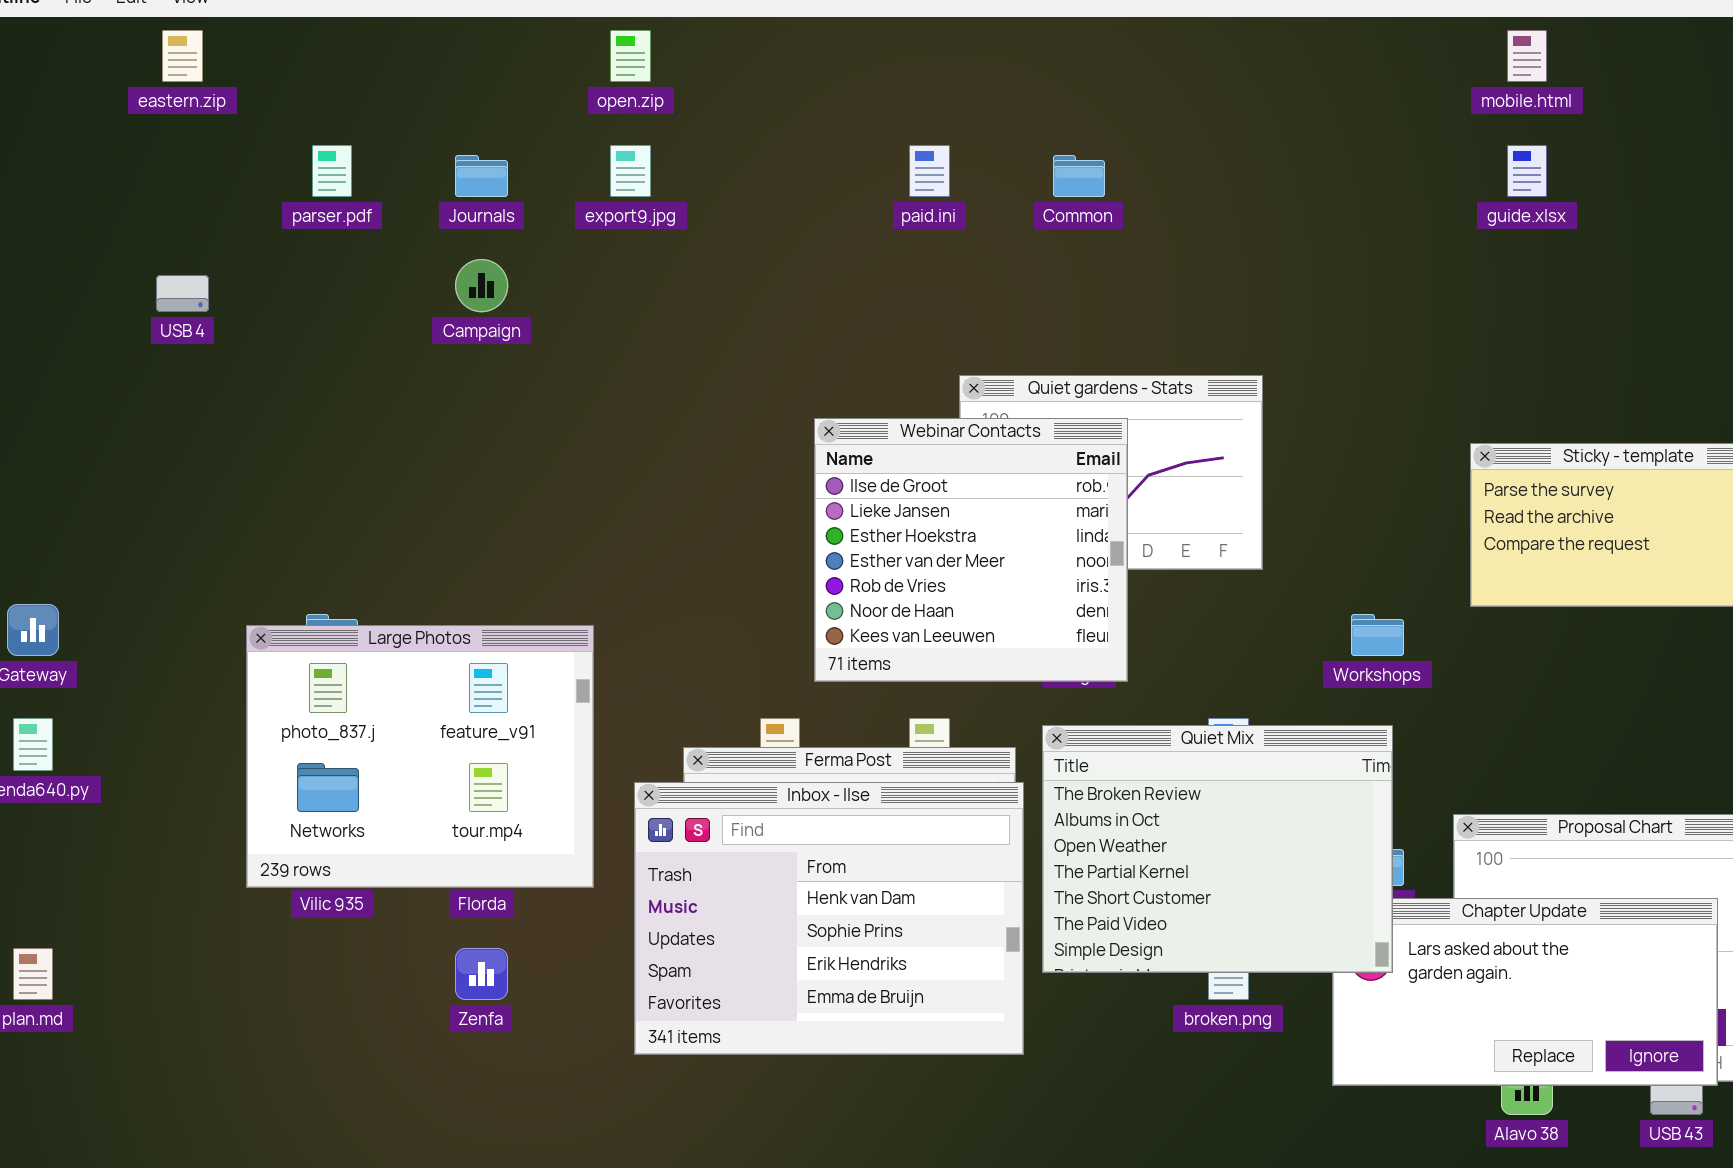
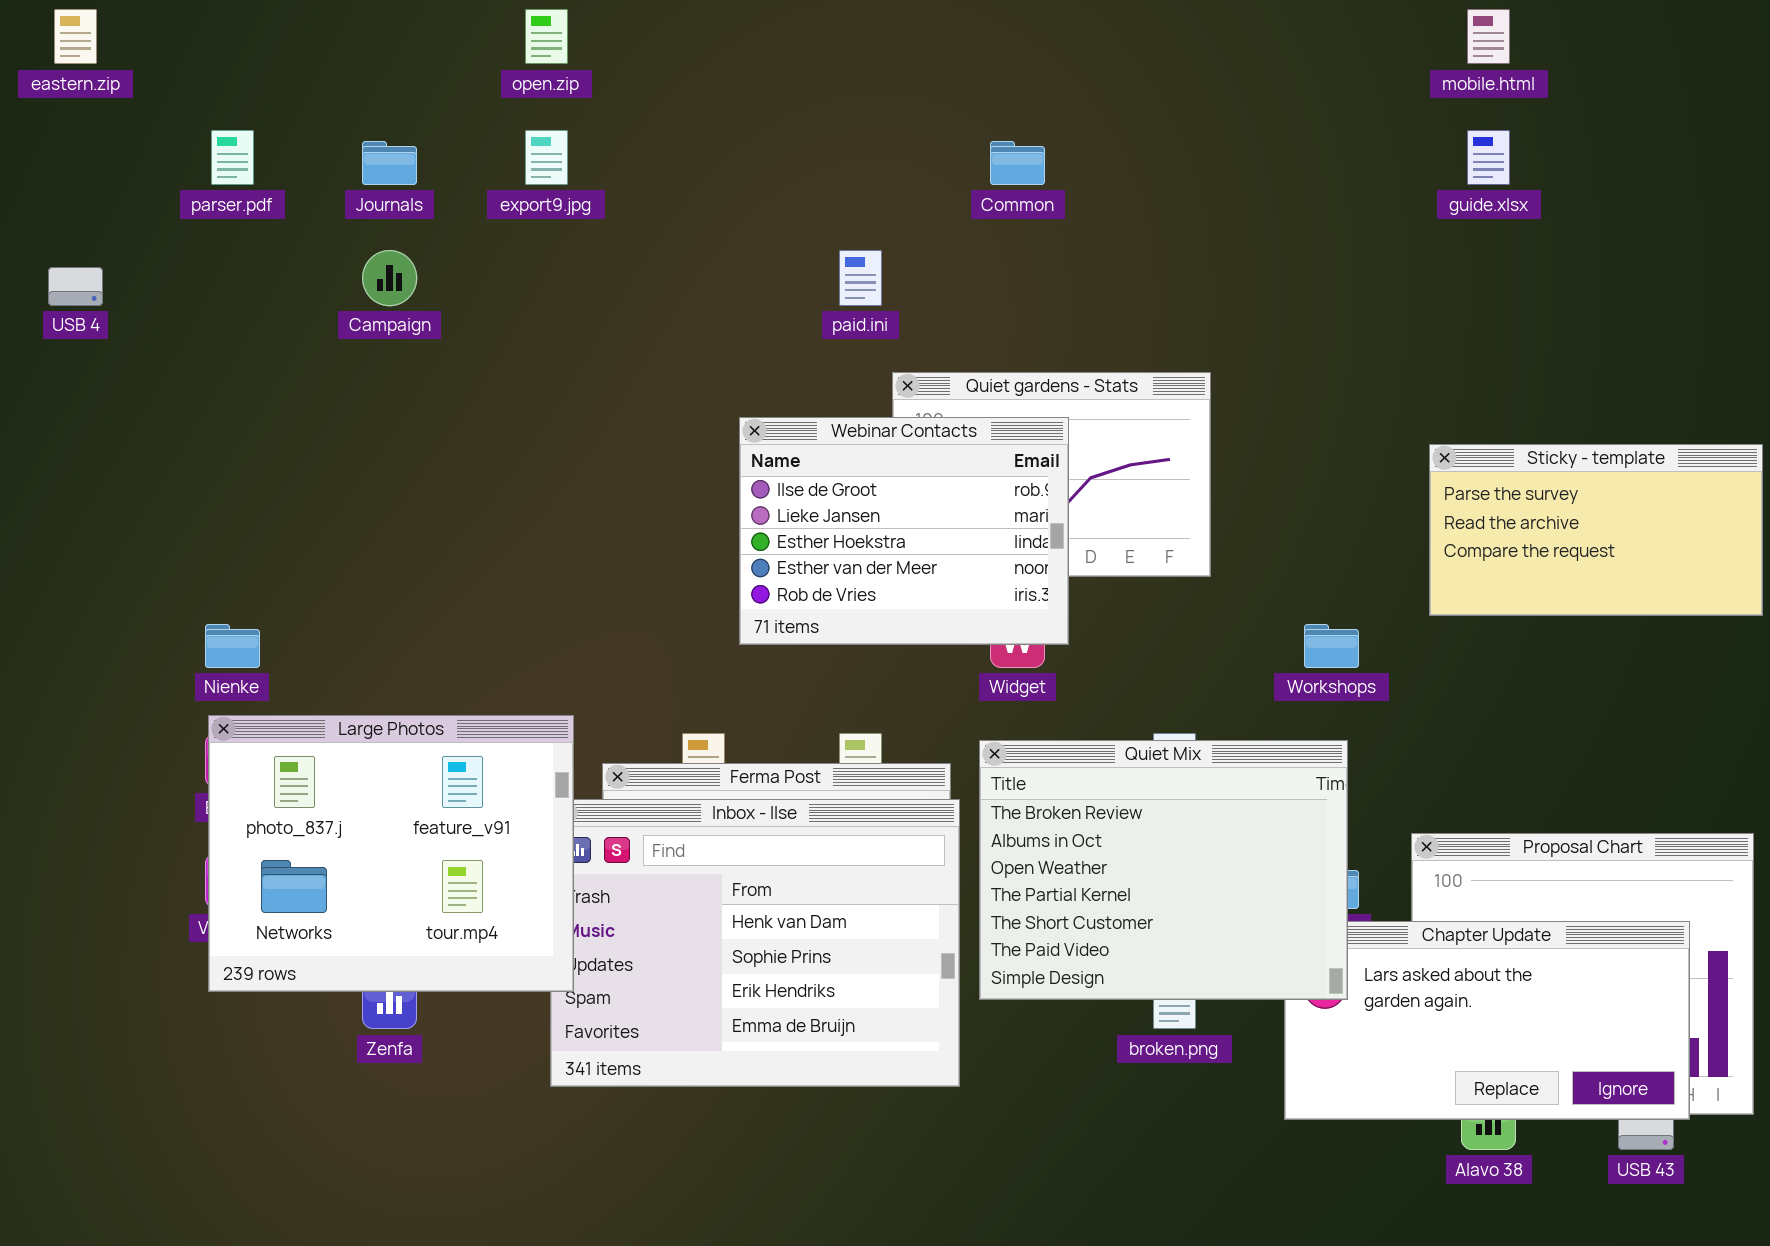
paid.ini: [909,145,950,197] -> [839,250,882,306], moved
Webinar Contacts: [814,418,1128,682] -> [739,417,1069,645], resized
Large Photos: [246,625,594,888] -> [208,715,574,992], moved

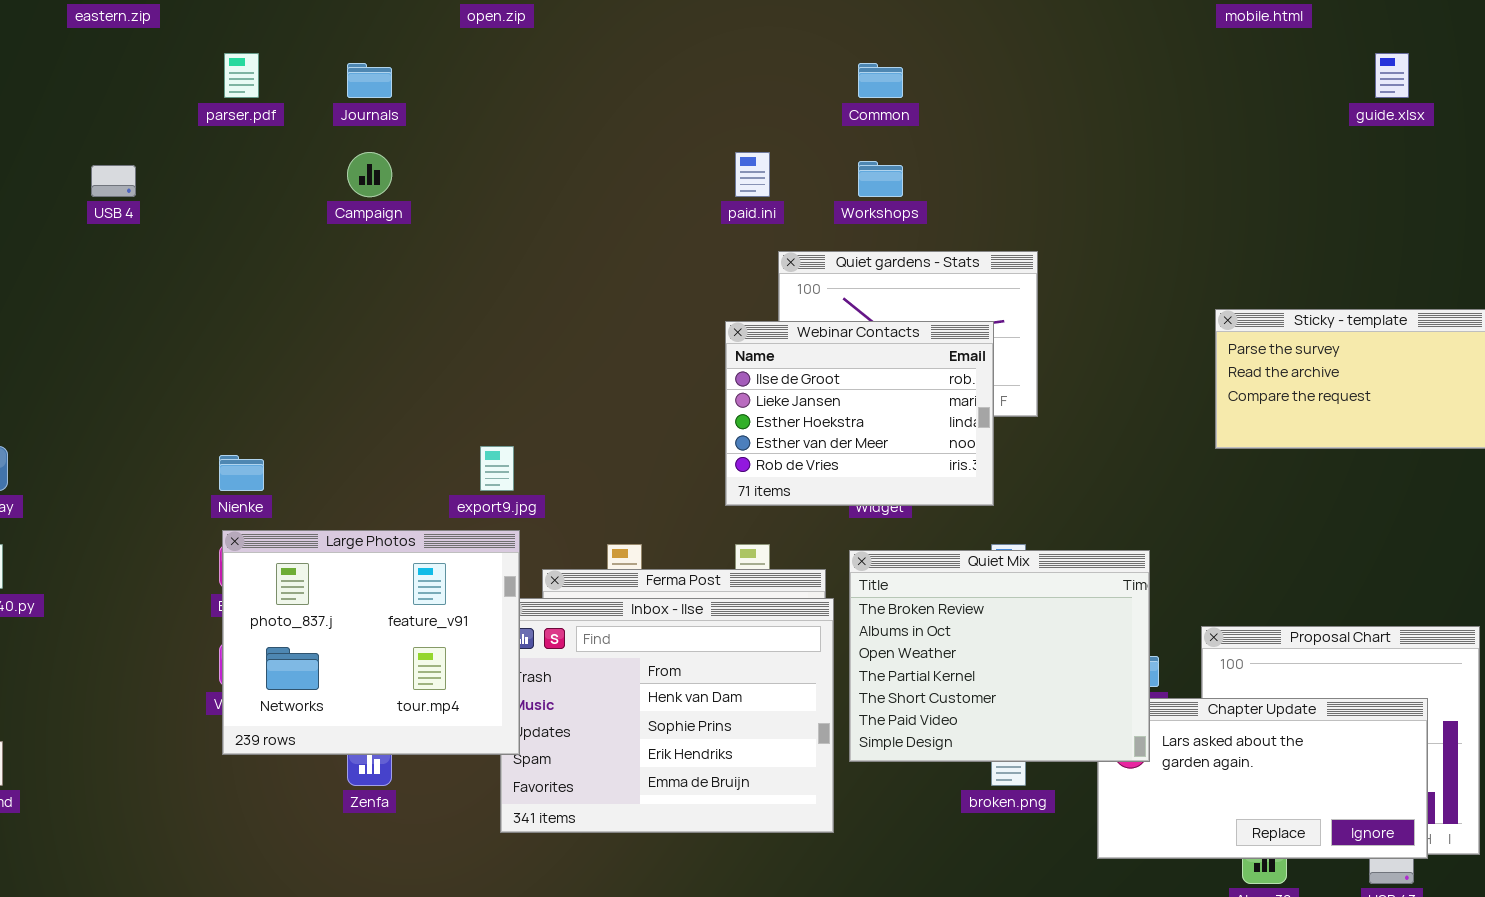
export9.jpg: [525,130,568,185] -> [480,446,514,491], moved
guide.xlsx: [1467,130,1510,185] -> [1375,53,1409,98], moved
Webinar Contacts: [739,417,1069,645] -> [725,321,994,506], moved
Workshops: [1304,624,1359,668] -> [858,161,903,197], moved

